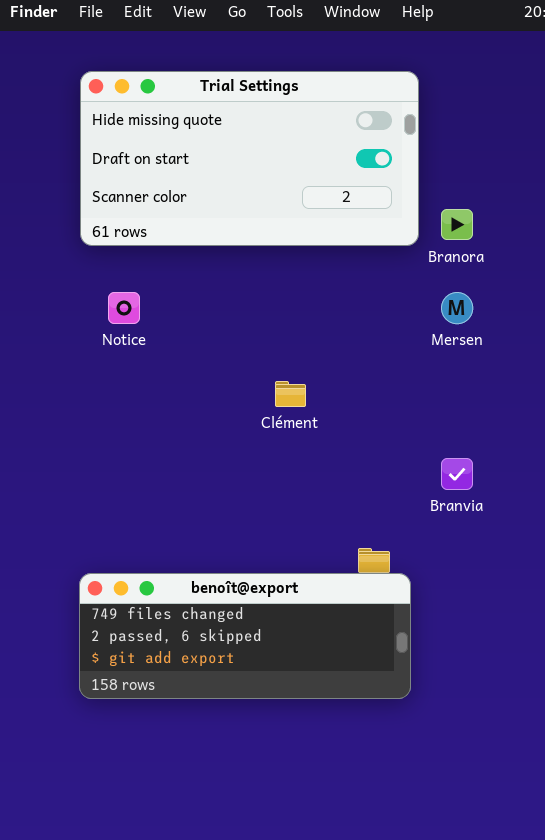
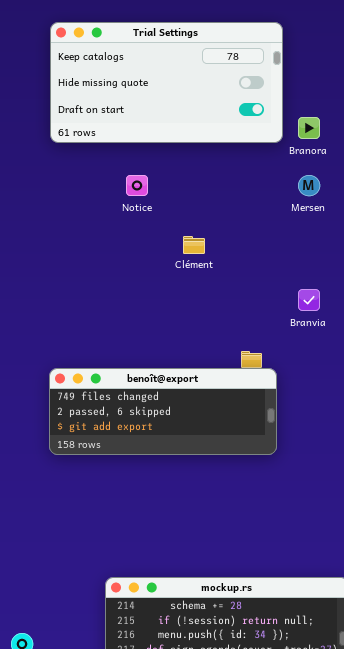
Trial Settings: [80,71,419,246] -> [50,22,283,143], scrolled up 1 row
Notice: [108,292,140,324] -> [126,175,148,196], moved

